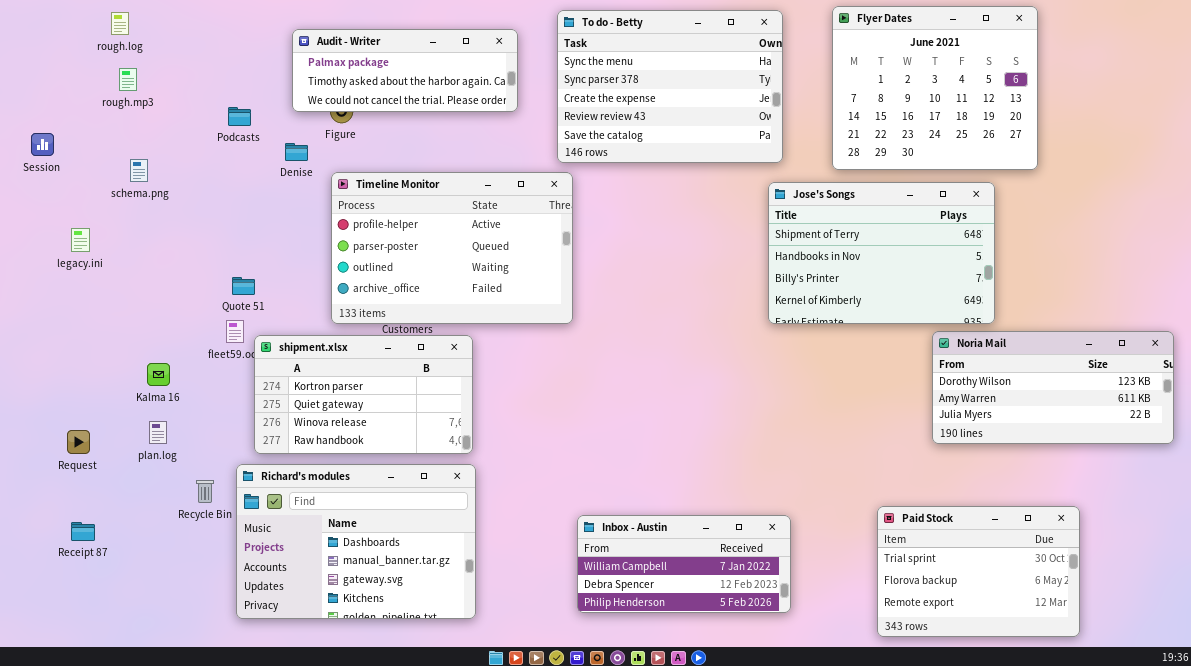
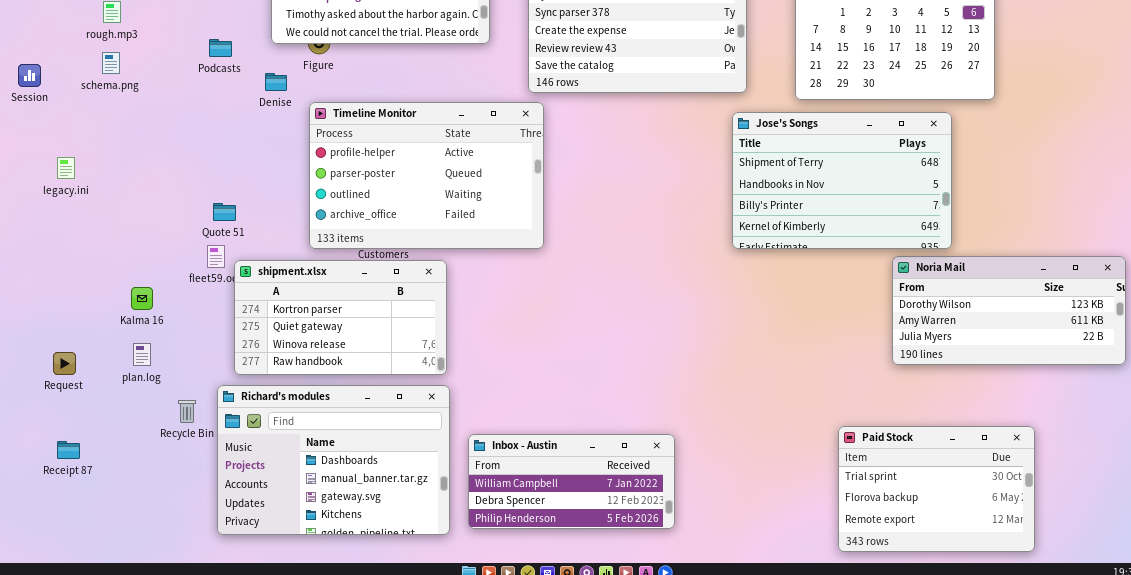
schema.png: [130,159,148,182] -> [102,52,120,74], moved
Inbox - Austin: [577,515,791,613] -> [468,434,675,529], moved

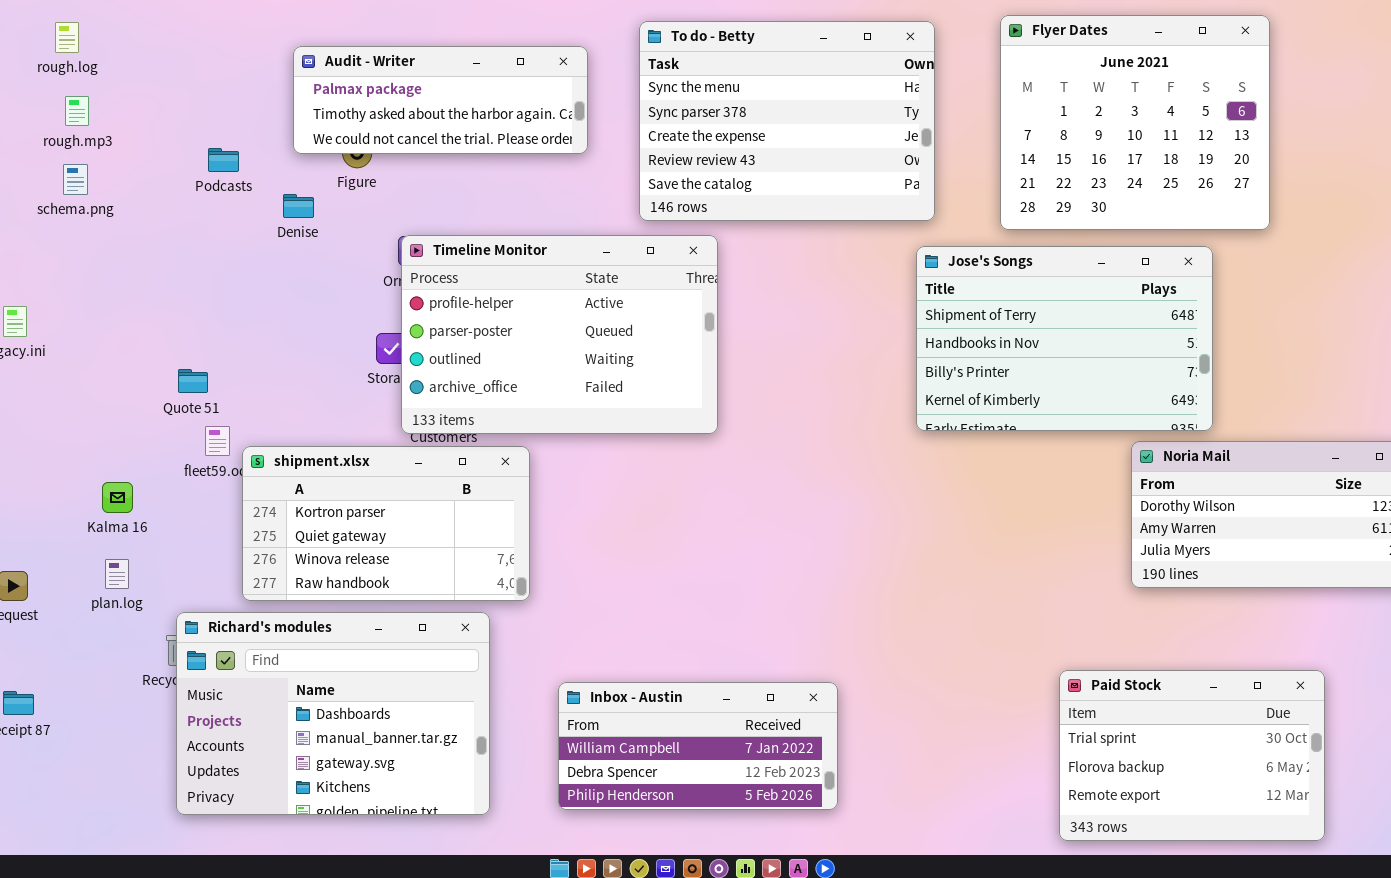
Timeline Monitor: [309,102,544,249] -> [401,235,718,434], moved
Quote 51: [213,203,236,221] -> [178,369,208,393], moved
Richard's modules: [217,385,450,535] -> [176,612,490,815], moved

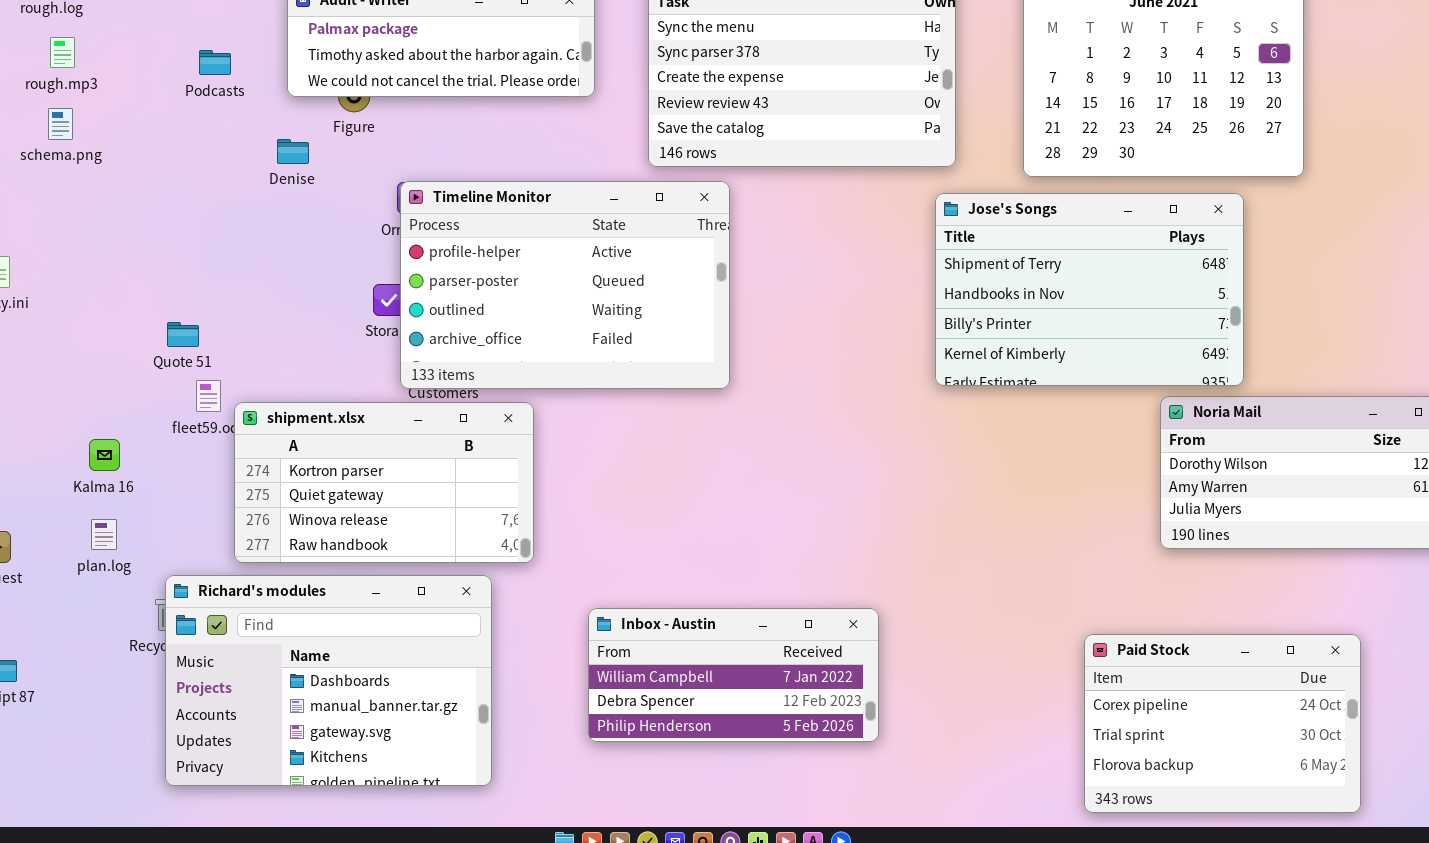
Podcasts: [208,148,239,172] -> [199,50,231,75], moved
Paid Stock: [1059,670,1325,841] -> [1084,634,1361,813], scrolled up 1 row
Inbox - Austin: [558,682,838,810] -> [588,608,879,742], moved

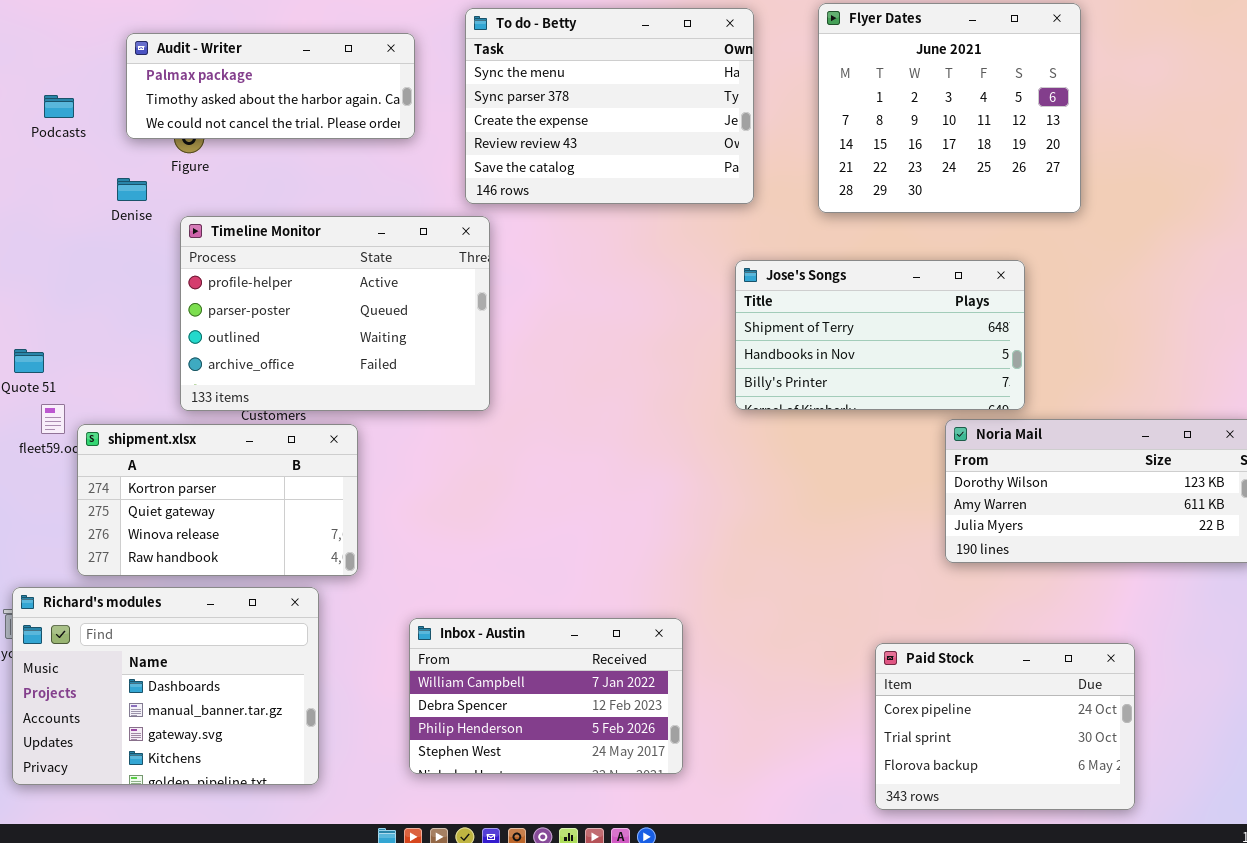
Timeline Monitor: [400,181,730,389] -> [180,216,490,411], moved
Jose's Songs: [935,193,1244,386] -> [735,260,1025,410], resized
Inbox - Austin: [588,608,879,742] -> [409,618,683,774], resized

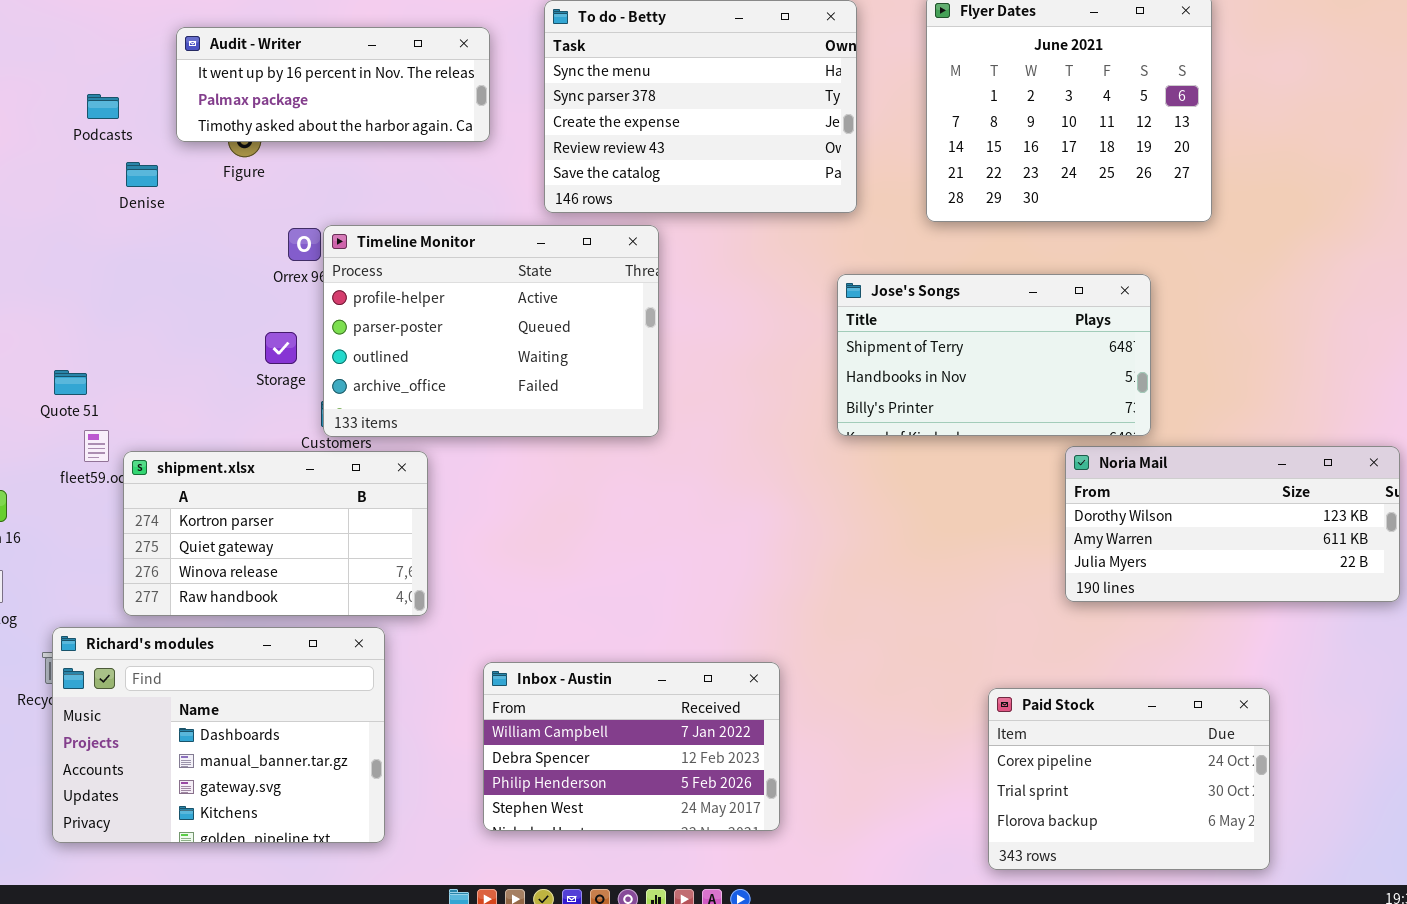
Audit - Writer: [126,33,415,139] -> [176,27,490,142], scrolled up 1 row
Denise: [117,178,147,201] -> [126,162,158,187], moved
Timeline Monitor: [180,216,490,411] -> [323,225,659,437], moved

